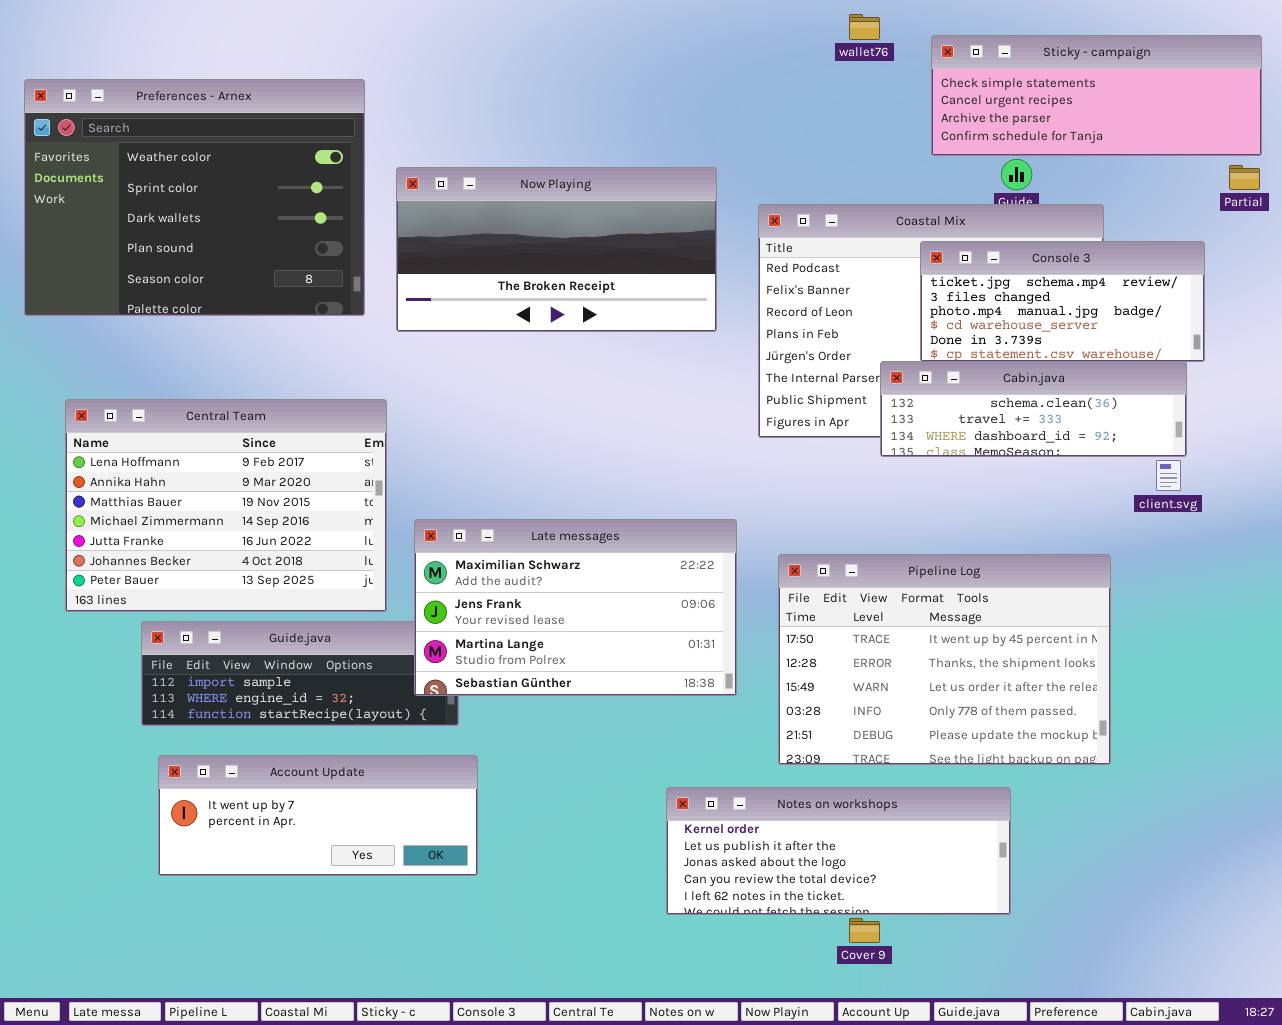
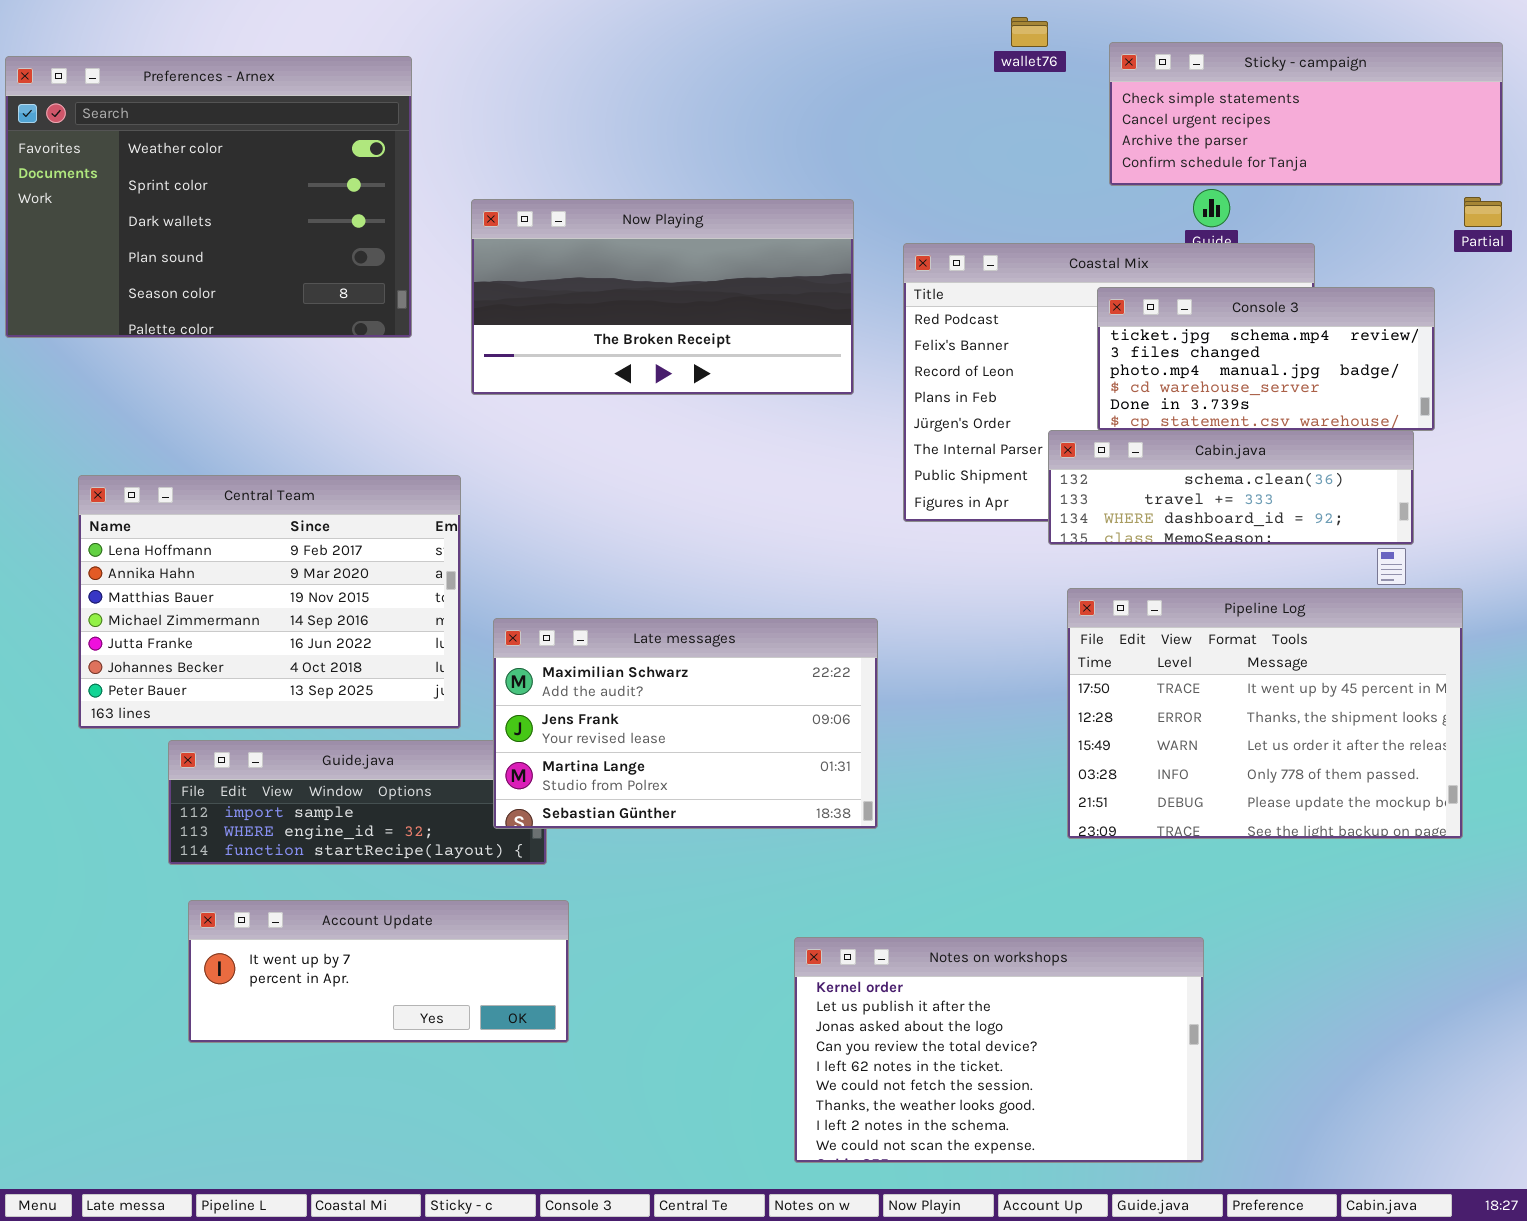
Preferences - Arnex: [24,79,365,316] -> [5,56,412,338], moved
Pipeline Log: [778,554,1111,765] -> [1067,588,1463,839], moved
Notes on workshops: [666,787,1011,915] -> [794,937,1204,1163], resized

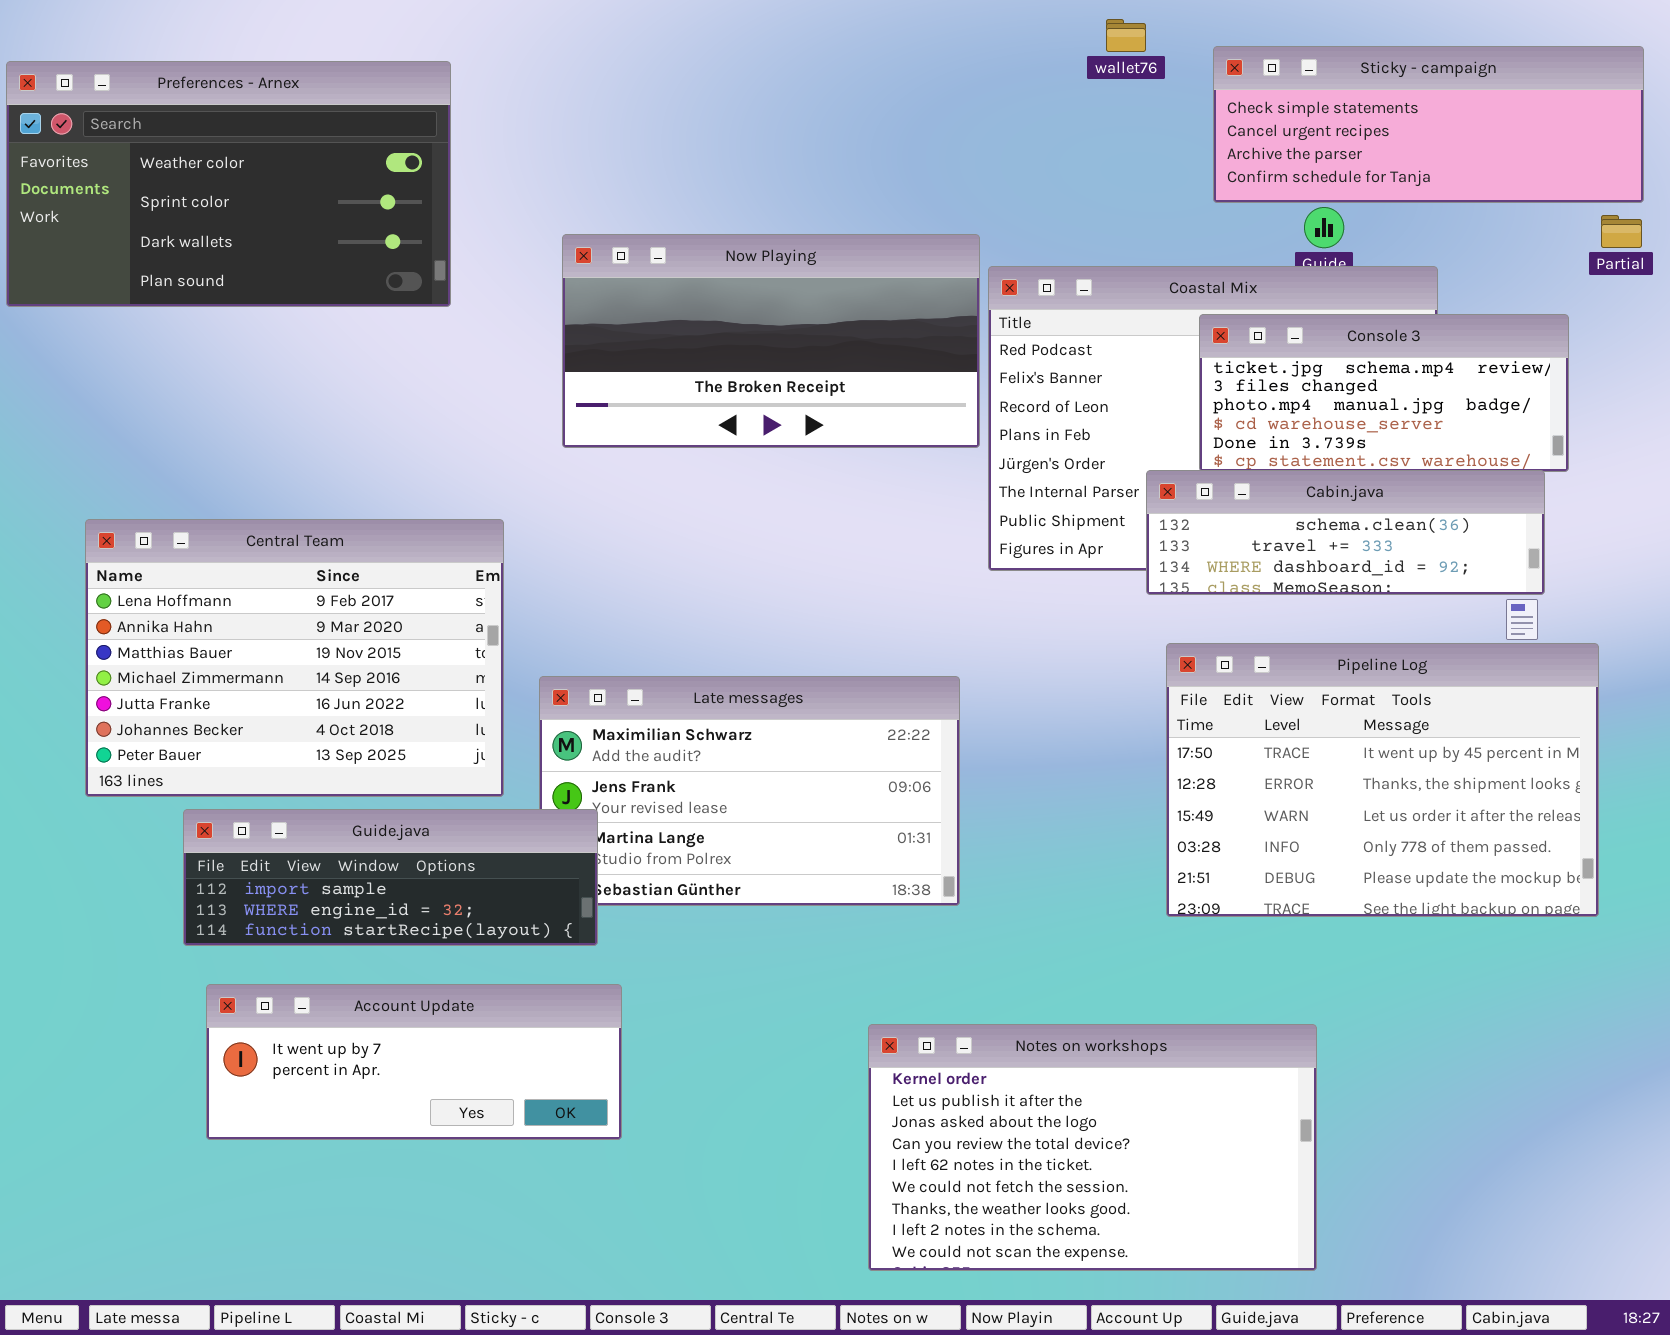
Preferences - Arnex: [5,56,412,338] -> [6,61,451,307], resized
Now Playing: [471,199,854,395] -> [562,234,980,448], moved
Guide.java: [168,740,547,865] -> [183,809,598,946], raised

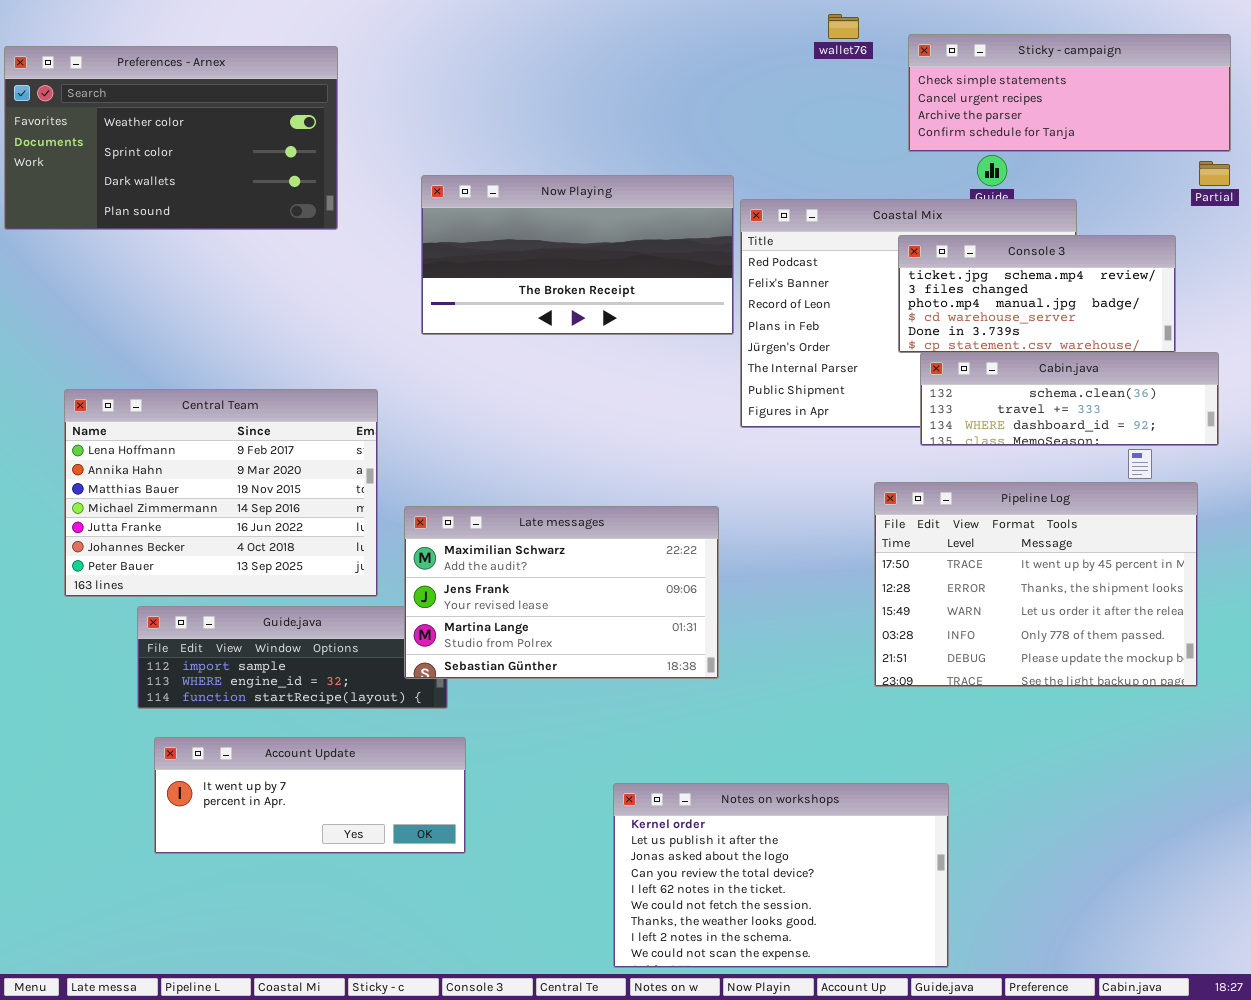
Cabin.java: [1146,470,1545,595] -> [920,352,1219,446], moved
Late messages: [539,676,960,906] -> [404,506,719,679], raised
Notes on workshops: [868,1024,1317,1271] -> [613,783,949,968], moved

